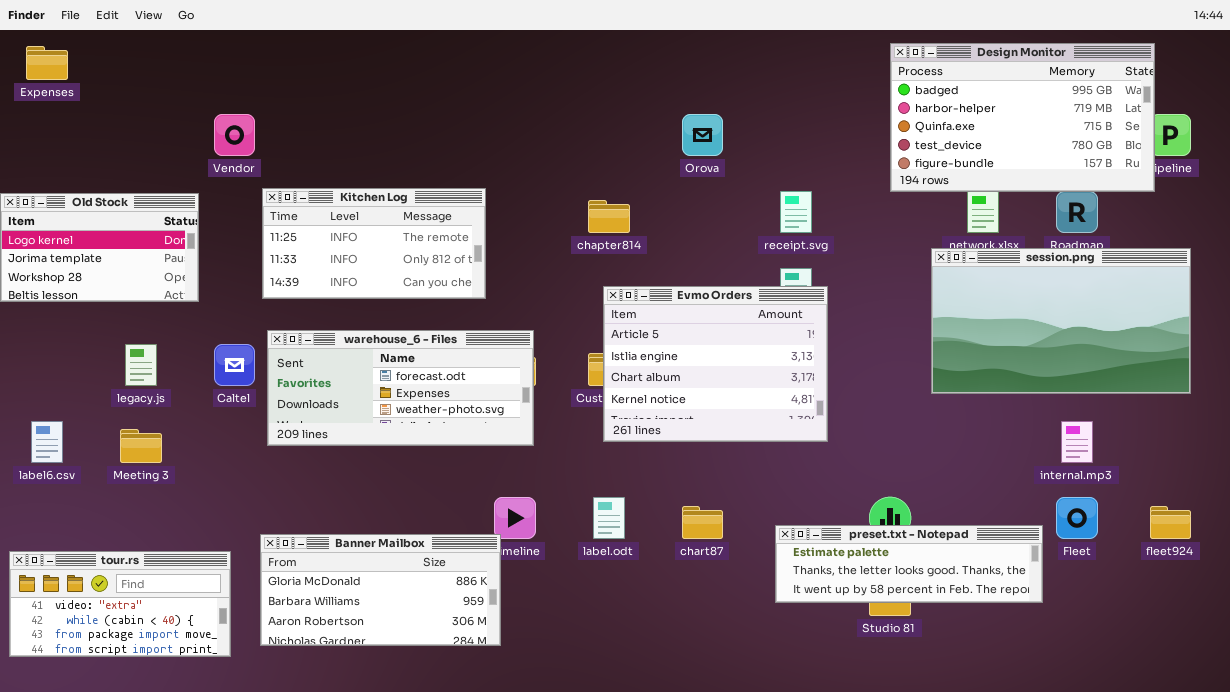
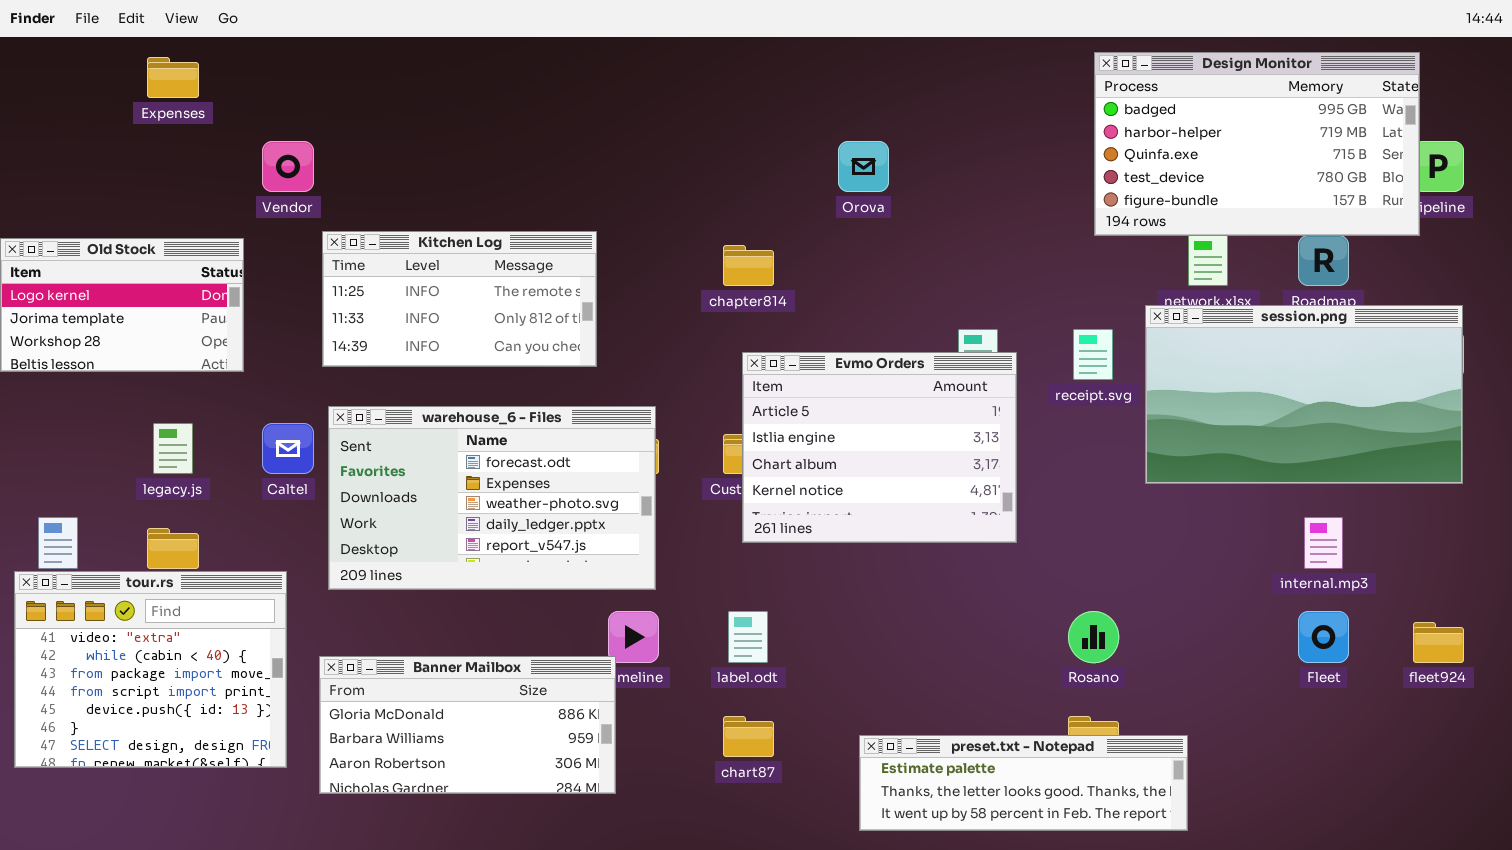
Expenses: [26,46,68,80] -> [147,57,199,98], moved
receipt.svg: [780,191,812,233] -> [1073,329,1113,380], moved
warehouse_6 - Files: [267,330,534,446] -> [328,406,656,590], resized
chart87: [682,506,723,539] -> [723,716,774,757], moved
preset.txt - Notepad: [775,525,1043,603] -> [859,735,1188,831], moved
tour.rs: [9,551,231,657] -> [14,571,287,768], moved, resized

